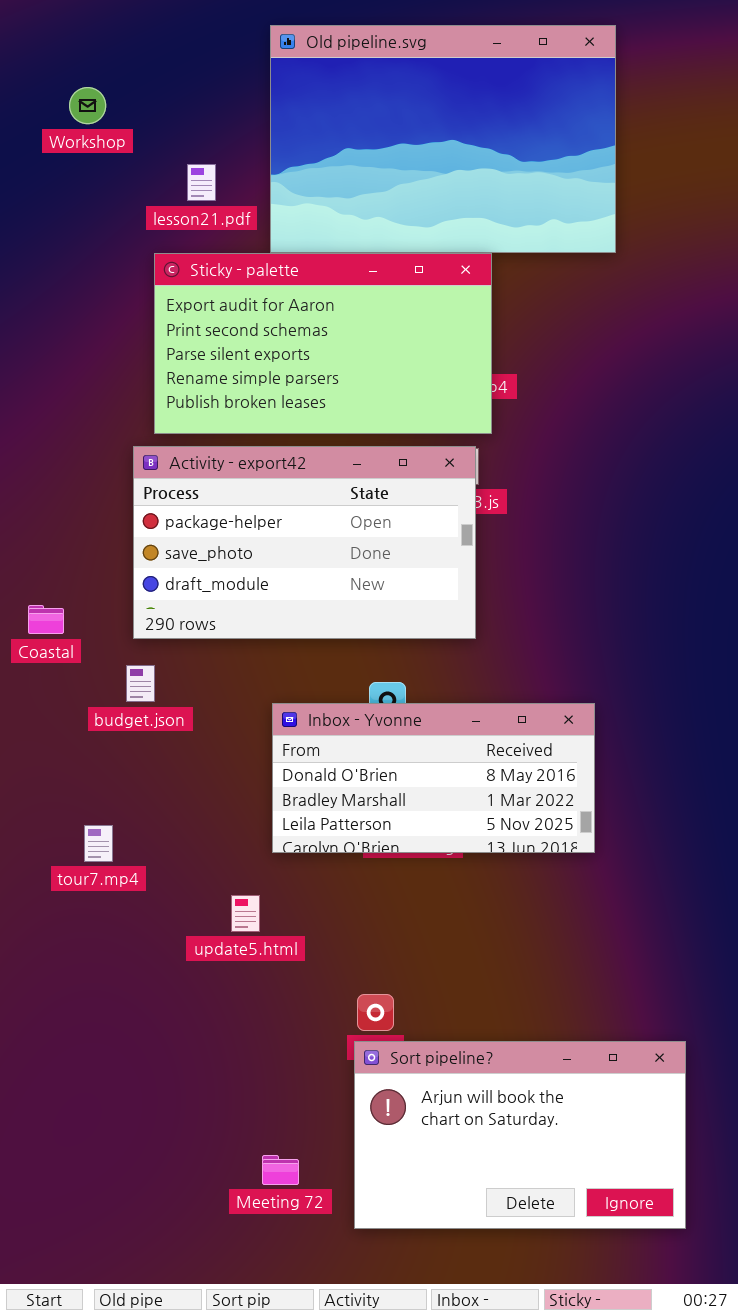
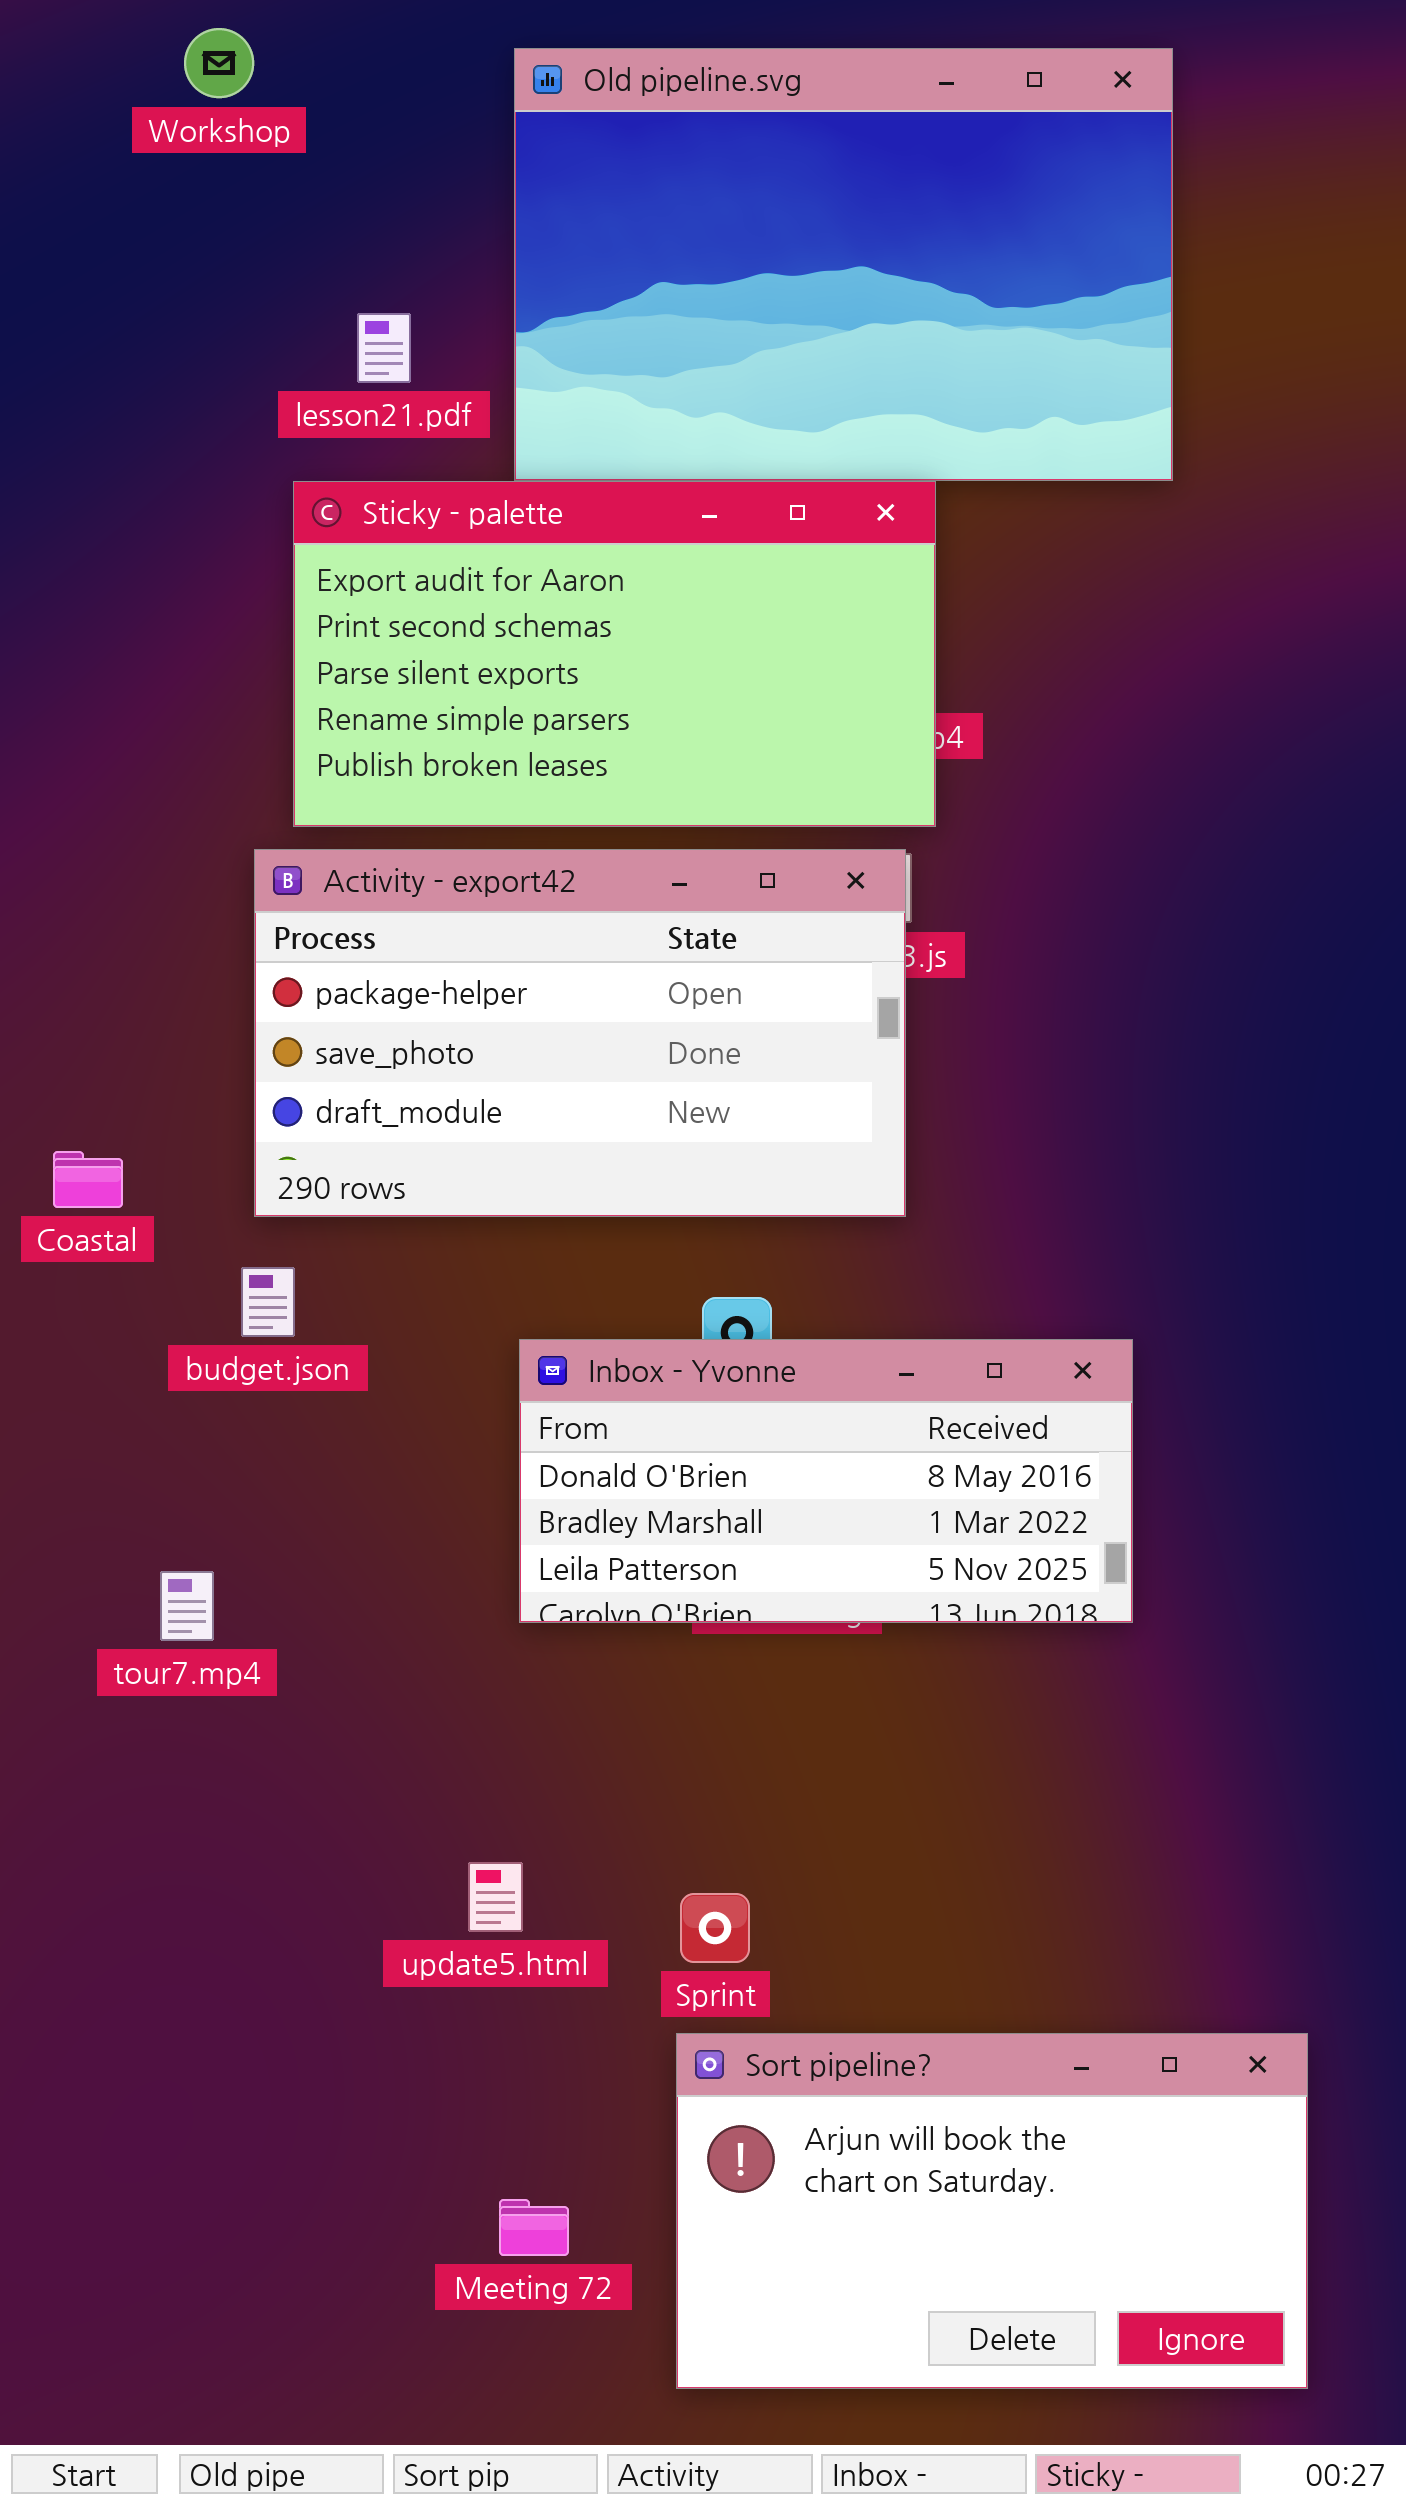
Workshop: [69,87,106,124] -> [184,28,254,98], moved
update5.html: [231,895,260,932] -> [468,1862,523,1932], moved
Sort pipeline?: [354,1041,686,1229] -> [676,2033,1308,2389], moved

